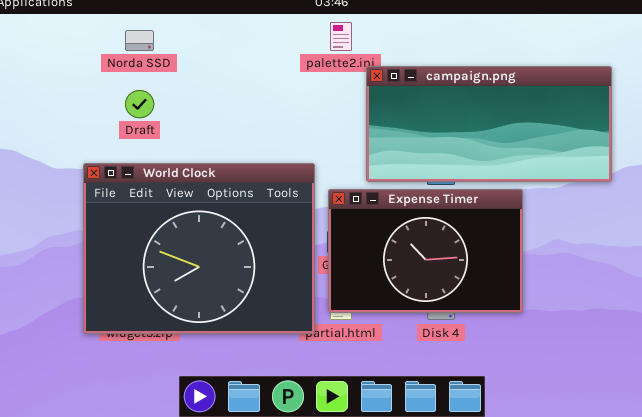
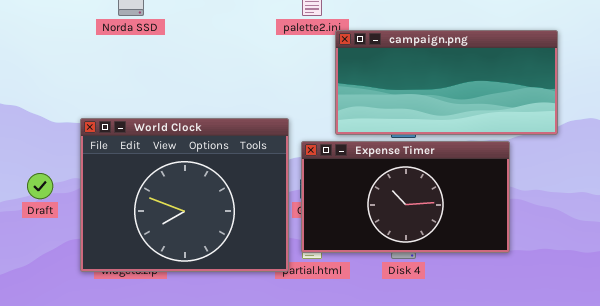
Draft: [125,90,154,118] -> [27,173,53,199], moved
Expense Timer: [328,189,523,313] -> [301,141,510,253], resized

